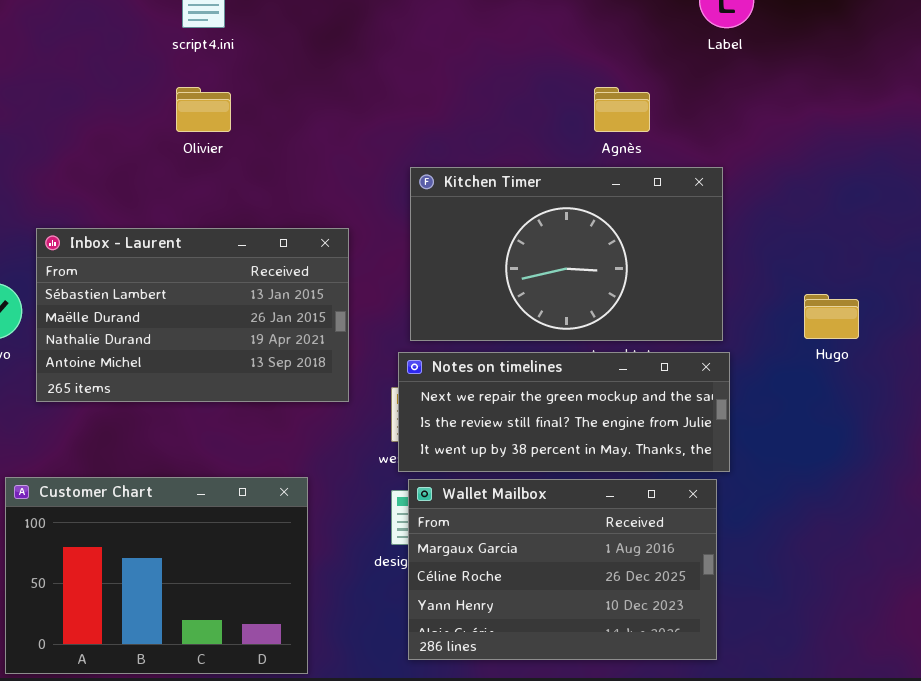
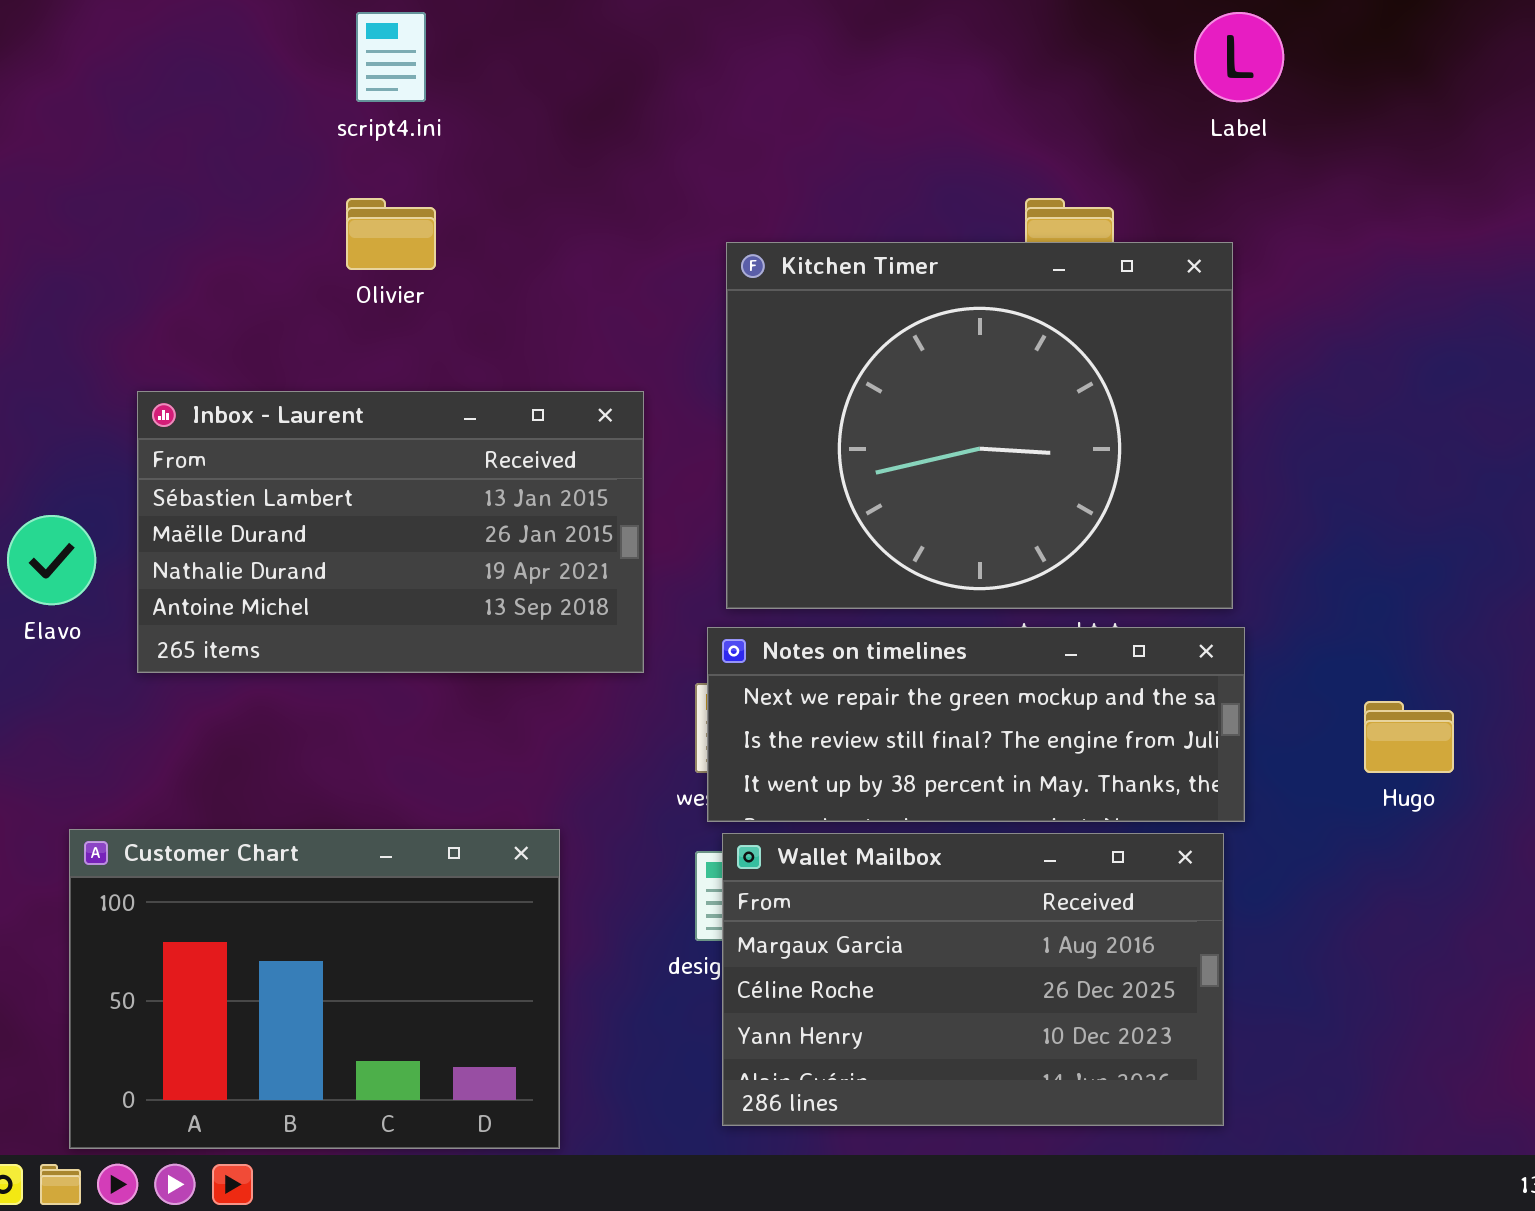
Kitchen Timer: [410,167,723,341] -> [726,242,1233,609], resized
Inbox - Laurent: [36,228,349,402] -> [137,391,644,673], moved
Hugo: [804,294,859,339] -> [1364,701,1454,773], moved

